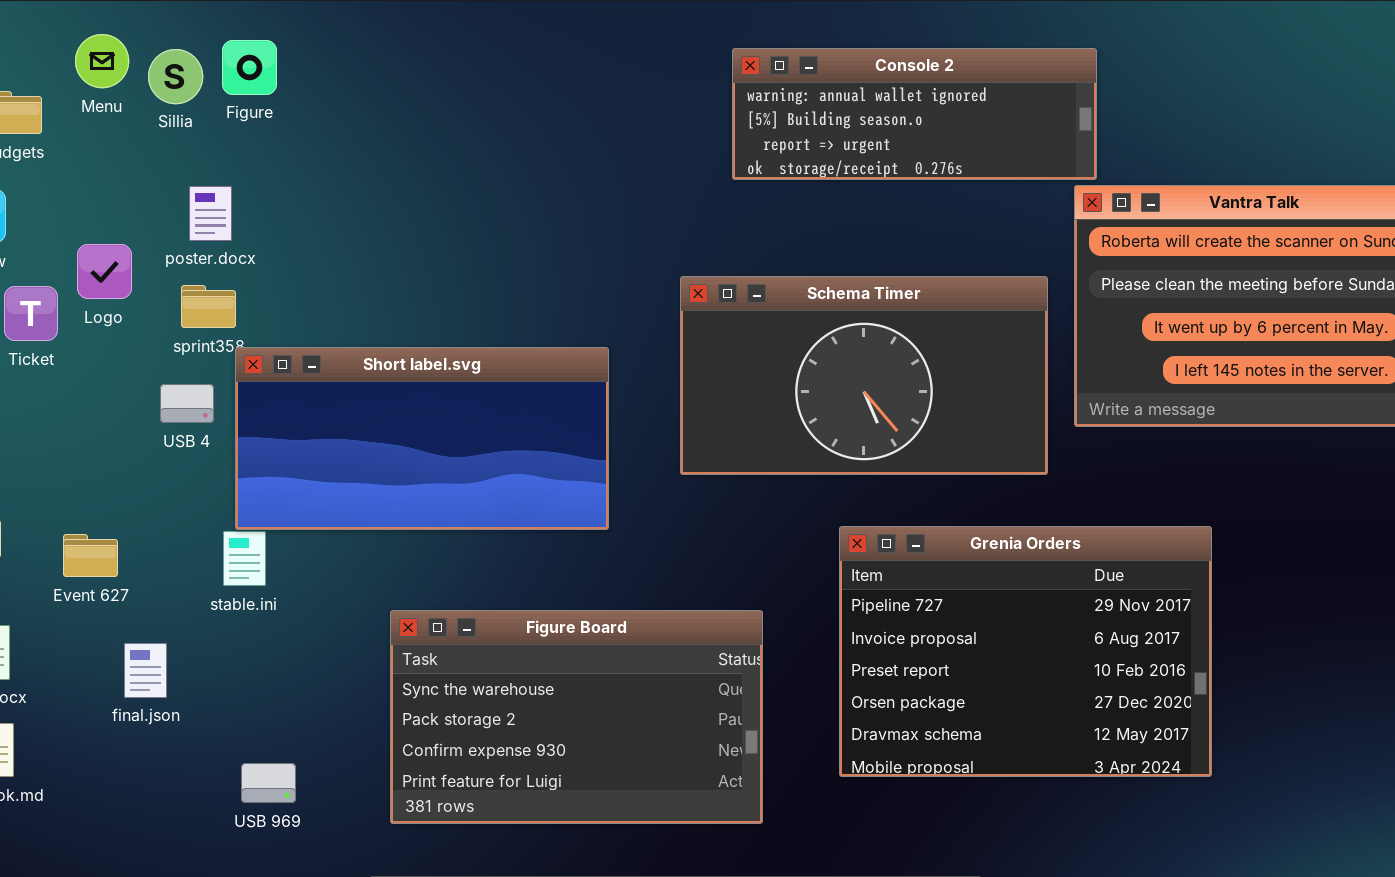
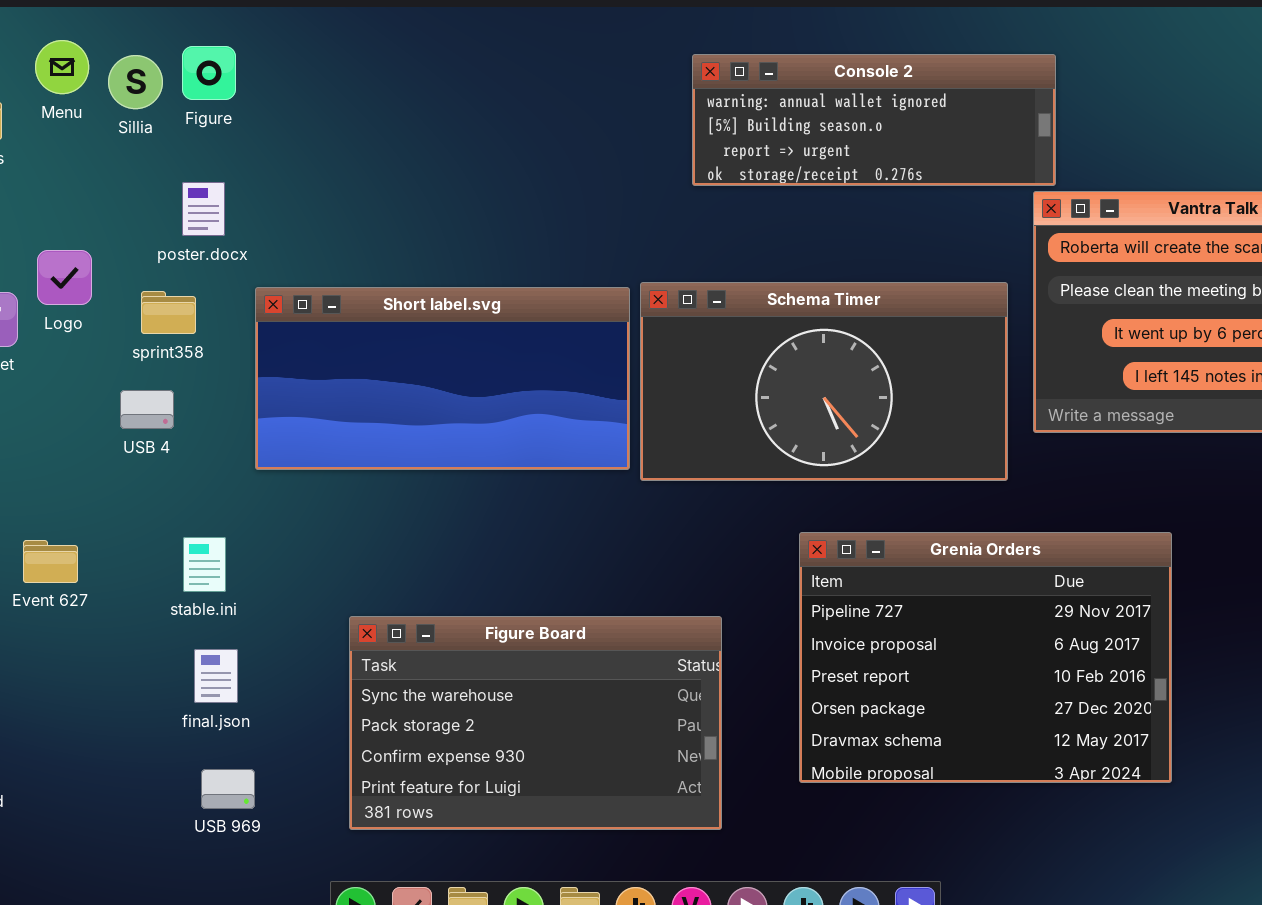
poster.docx: [189,186,232,241] -> [182,182,225,236], moved
Short label.svg: [235,347,609,530] -> [255,287,630,470], moved
final.json: [124,643,167,698] -> [194,649,238,703], moved

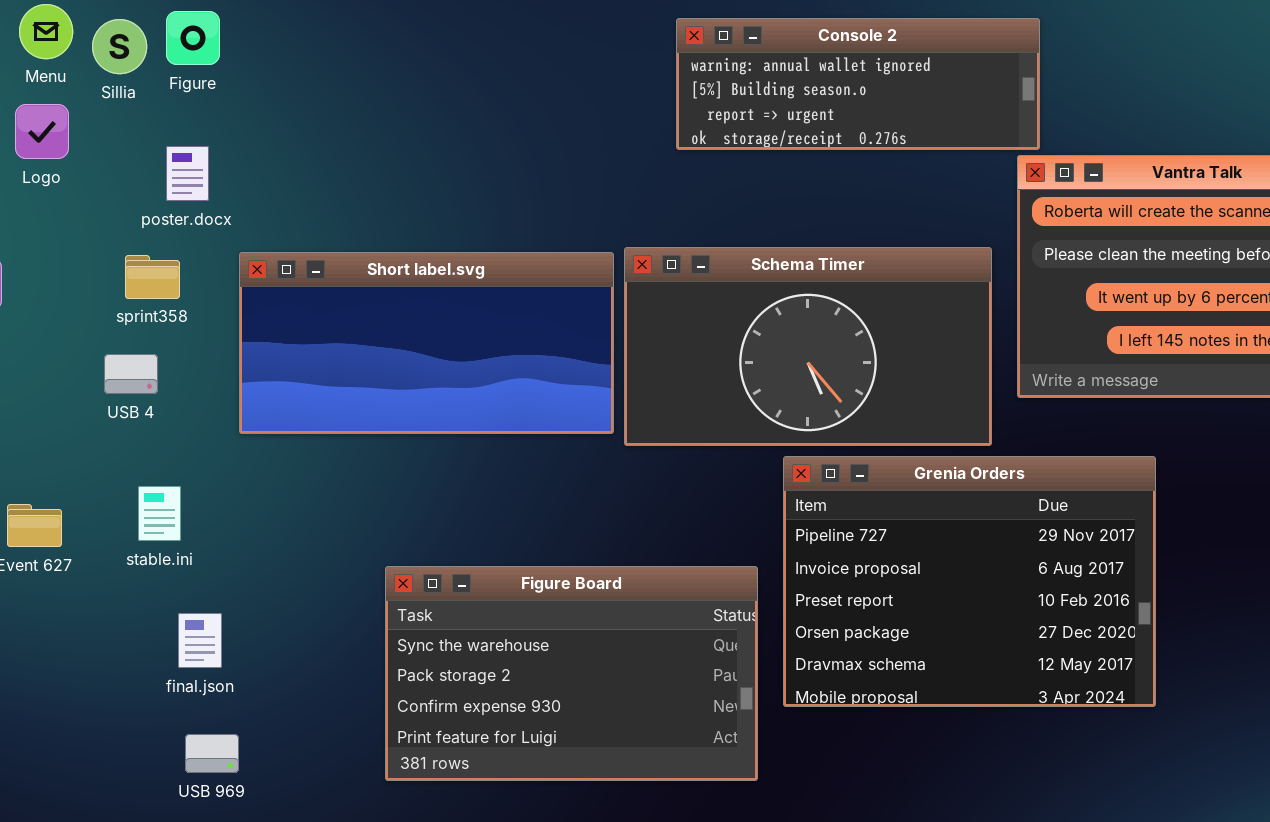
Logo: [37,250,92,305] -> [15,104,69,159], moved
Grenia Orders: [799,532,1172,783] -> [783,456,1156,707], moved
stable.ini: [183,537,226,592] -> [138,486,181,541], moved
Figure Board: [349,616,722,830] -> [385,566,758,781], moved

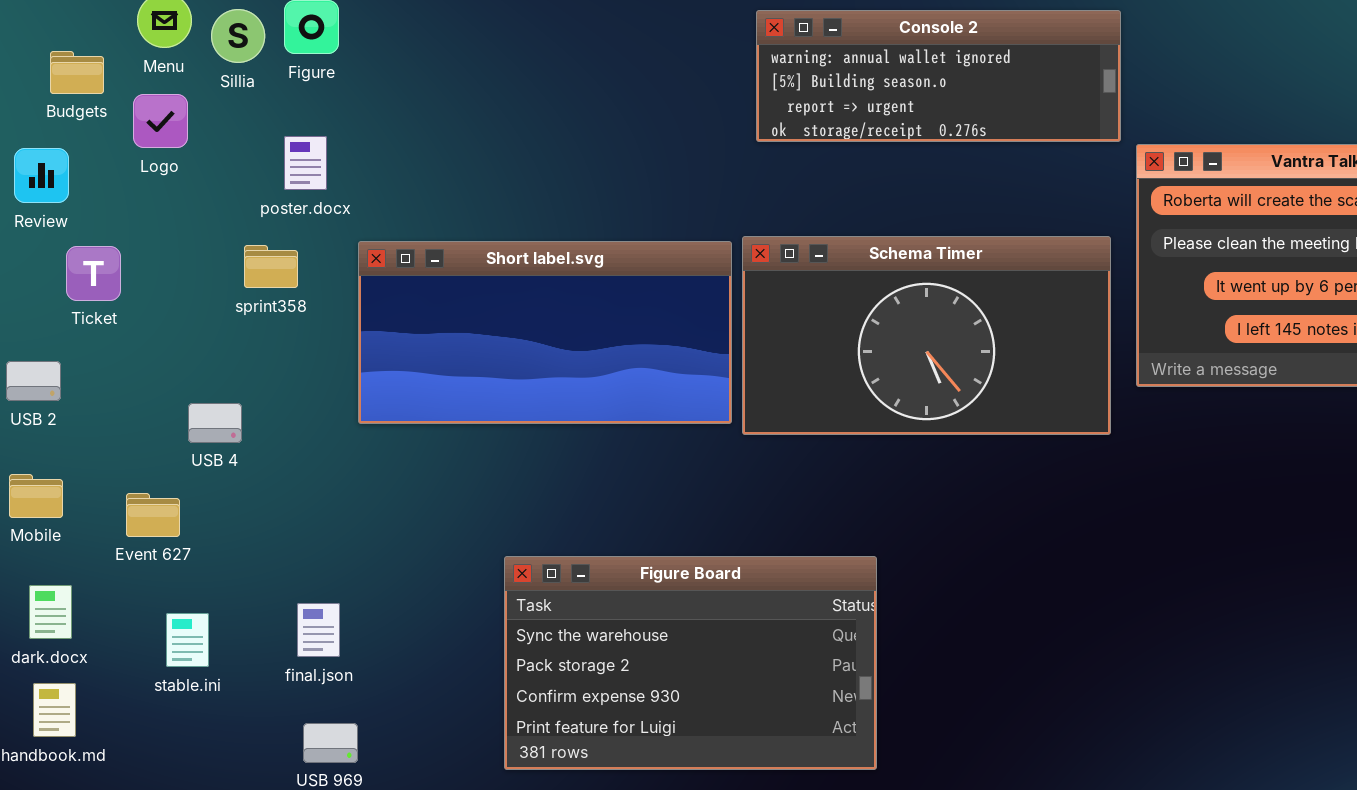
Console 2: [676,18,1040,150] -> [756,10,1121,142], moved
USB 4: [104,354,158,394] -> [188,403,242,443], moved
Grenia Orders: [783,456,1156,707] -> none, closed
stable.ini: [138,486,181,541] -> [166,613,209,667], moved

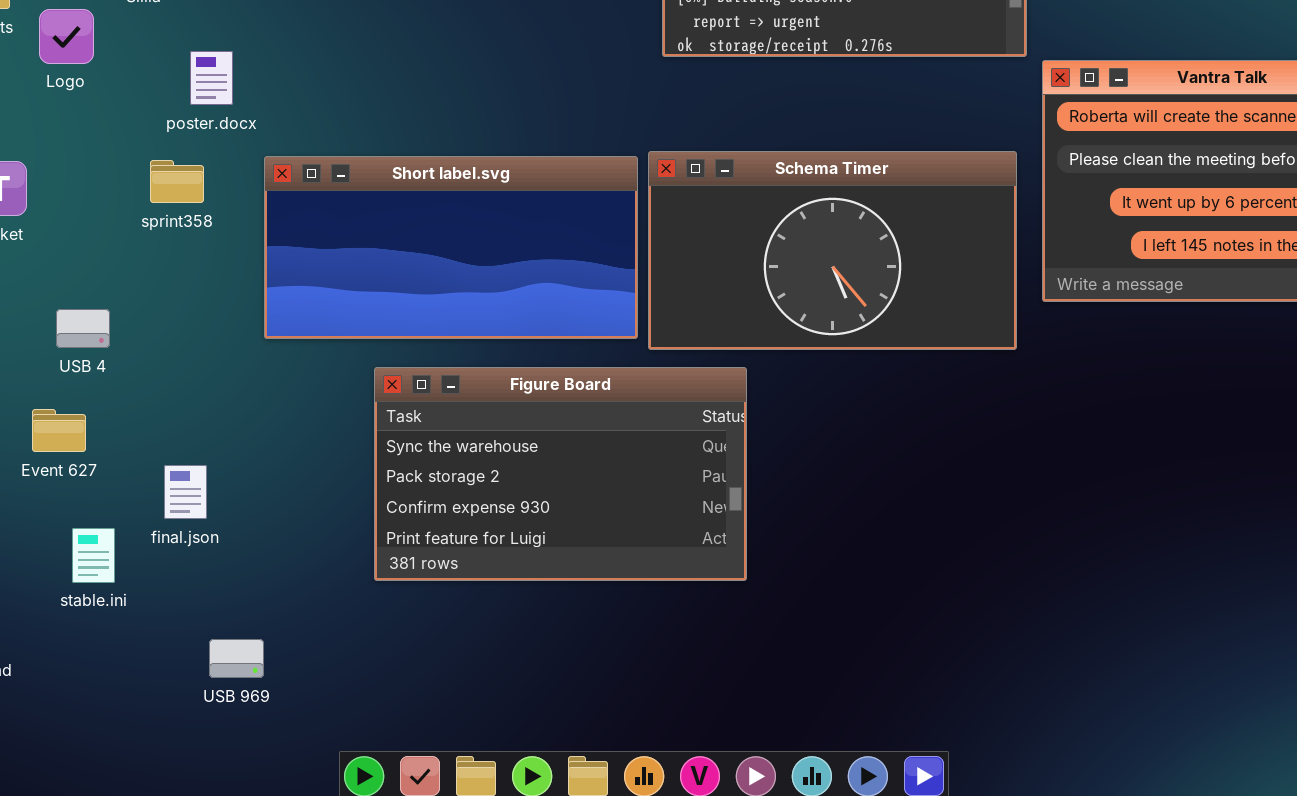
USB 4: [188,403,242,443] -> [56,309,110,348], moved
Figure Board: [504,556,877,770] -> [374,367,747,581], moved
final.json: [297,603,340,657] -> [164,465,207,519], moved

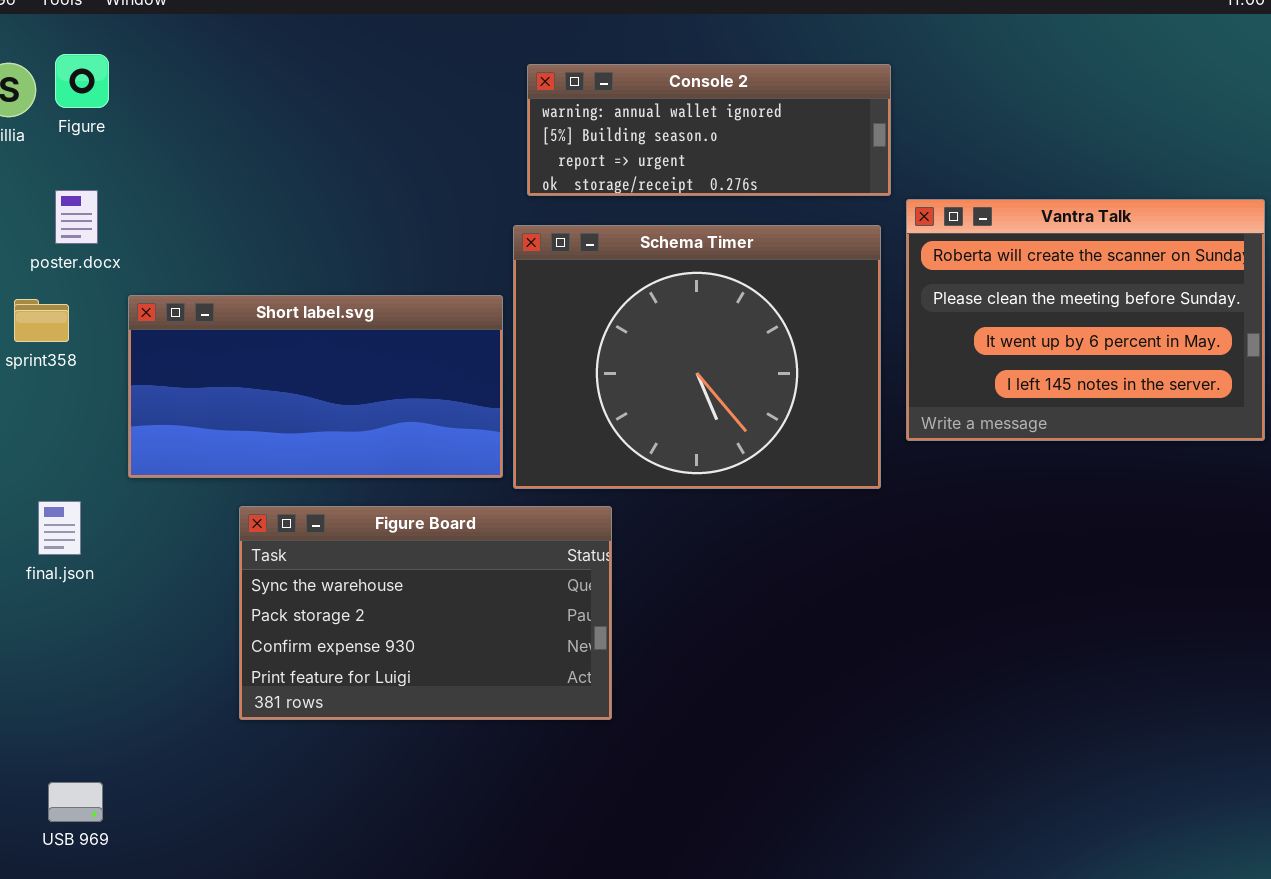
Schema Timer: [648,151,1017,350] -> [513,225,881,489], resized
final.json: [164,465,207,519] -> [38,501,81,555], moved
USB 969: [209,639,264,678] -> [48,782,103,822], moved

